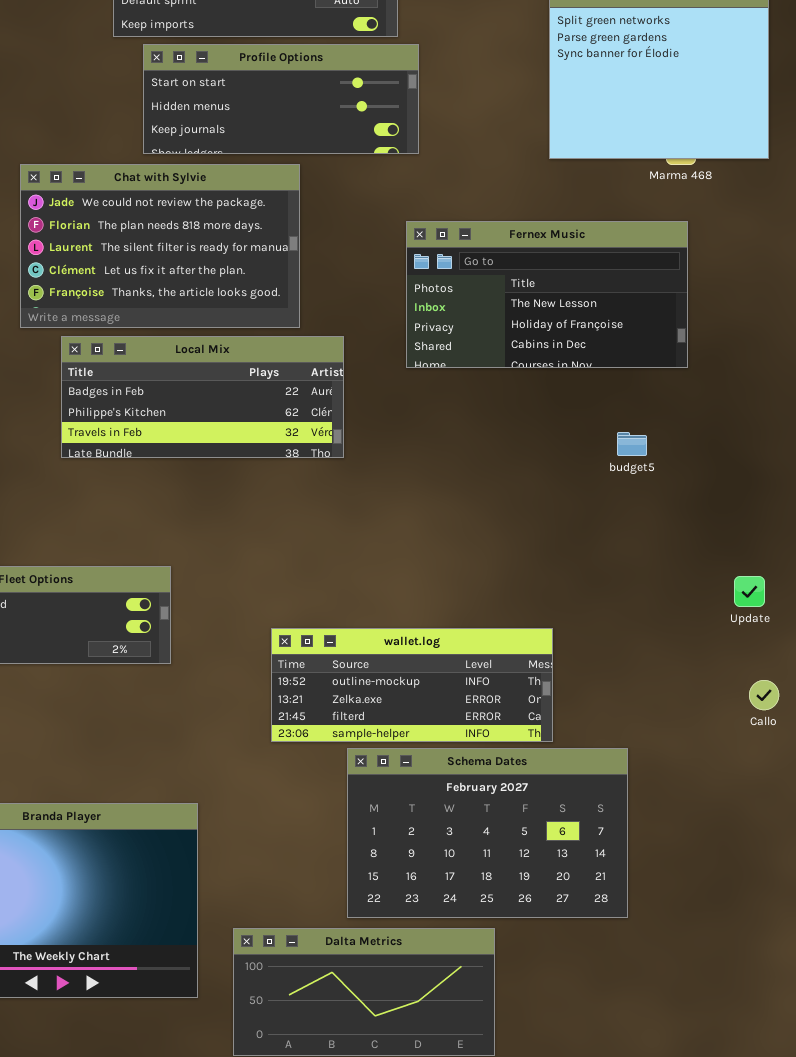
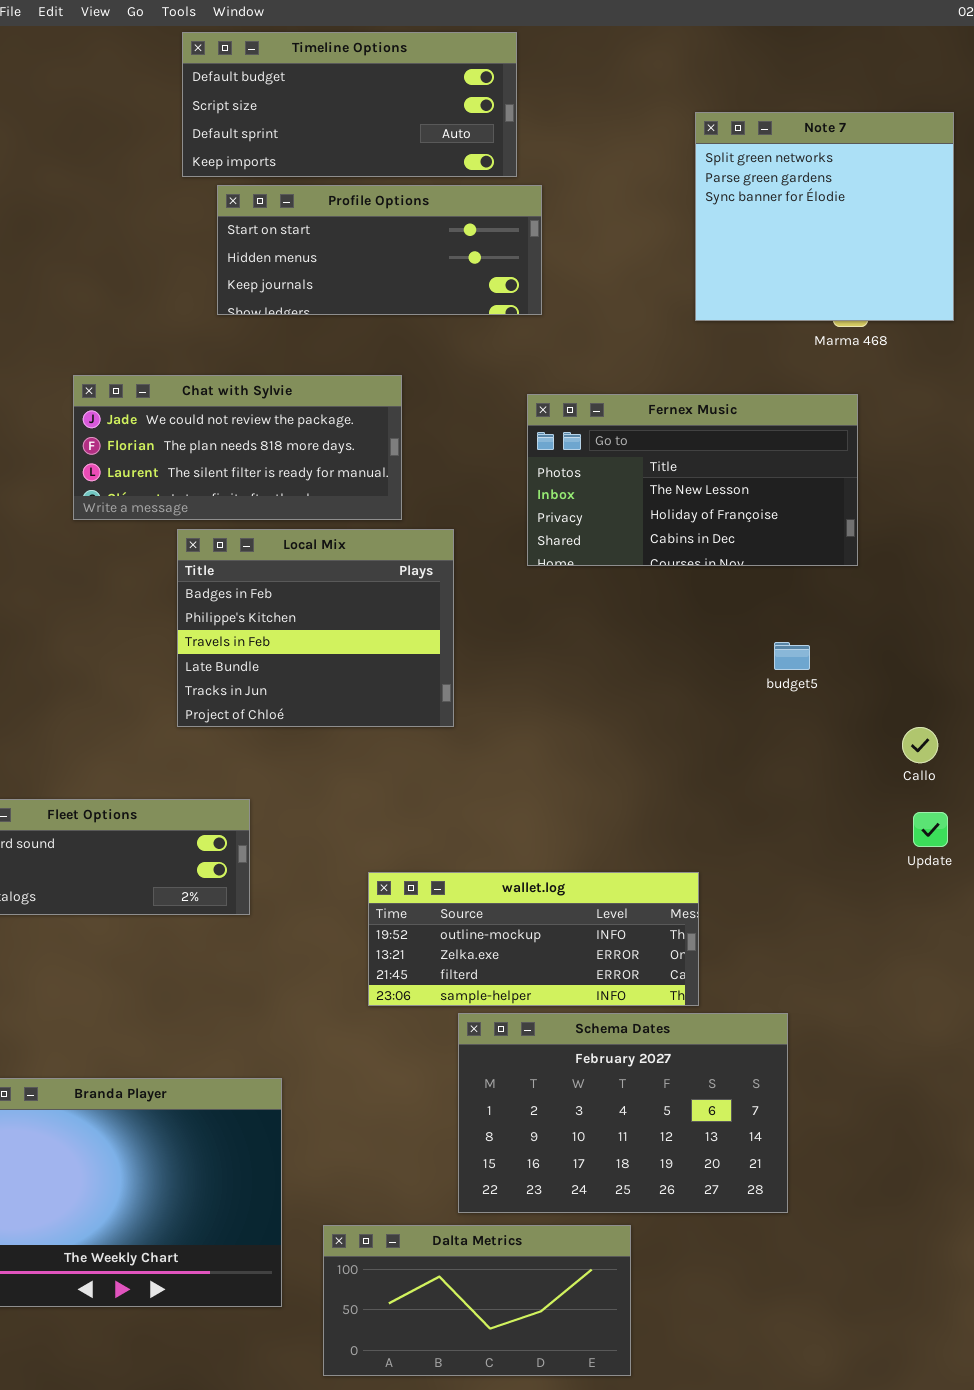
Chat with Sylvie: [20,164,300,328] -> [73,375,402,520], resized
Local Mix: [61,336,344,458] -> [177,529,454,727], resized
Callo: [749,680,779,710] -> [902,727,938,763], moved

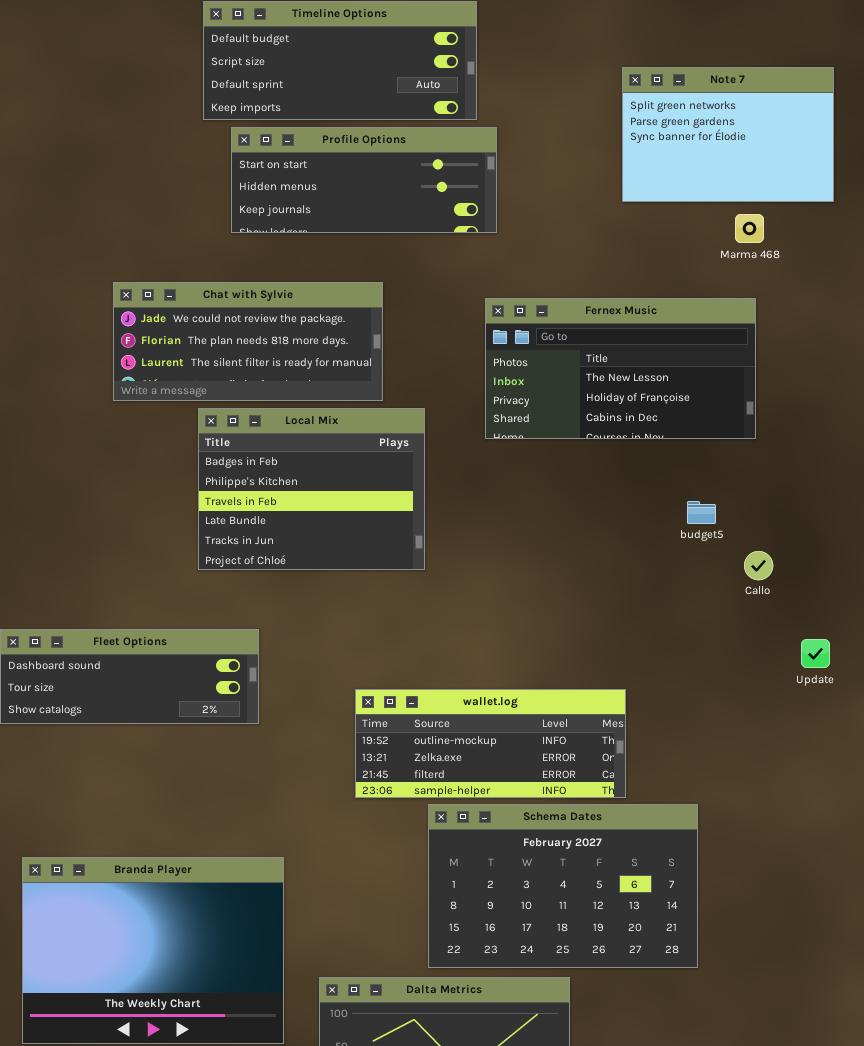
Note 7: [695,112,954,321] -> [622,67,834,202], resized
Callo: [902,727,938,763] -> [744,551,773,580], moved

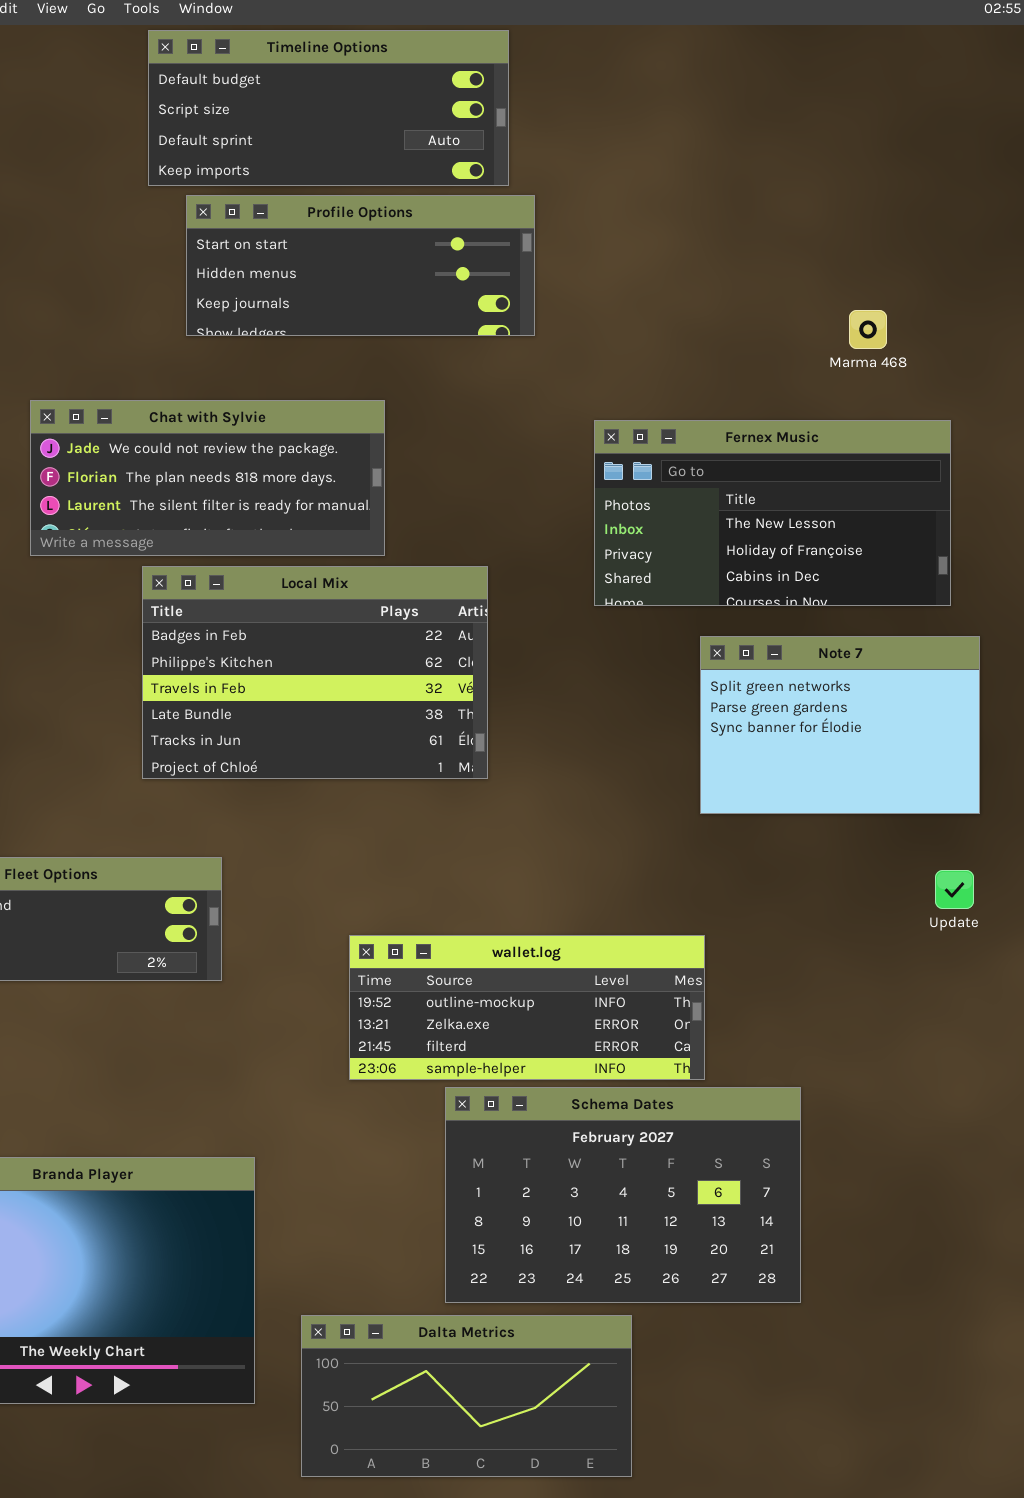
Note 7: [622,67,834,202] -> [700,636,980,814], moved
Fernex Music: [485,298,756,439] -> [594,420,951,606], moved
Local Mix: [198,408,425,570] -> [142,566,488,779], resized

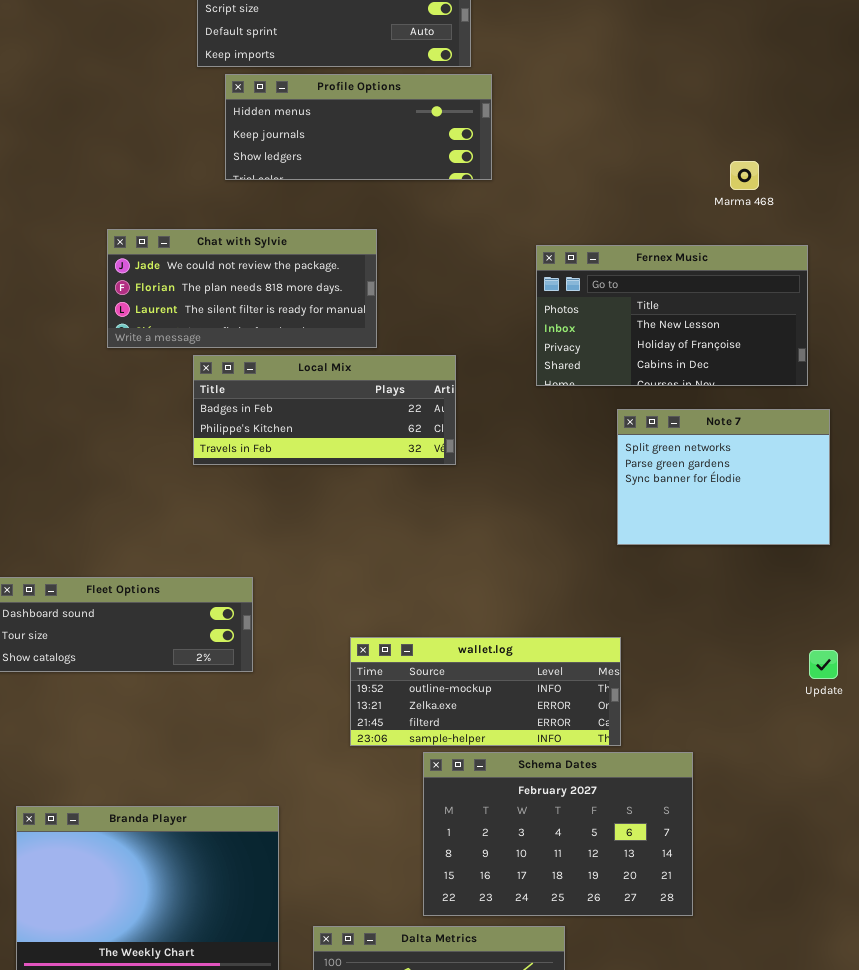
Profile Options: [186,195,535,336] -> [225,74,492,180], scrolled down 1 row
Local Mix: [142,566,488,779] -> [193,355,456,465], resized
Update: [935,870,974,909] -> [809,650,838,679], moved

